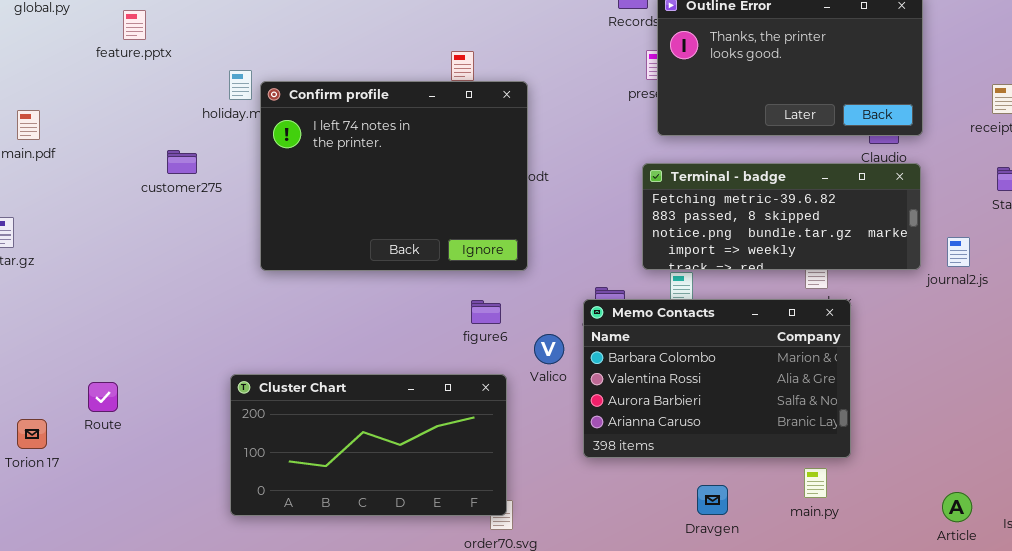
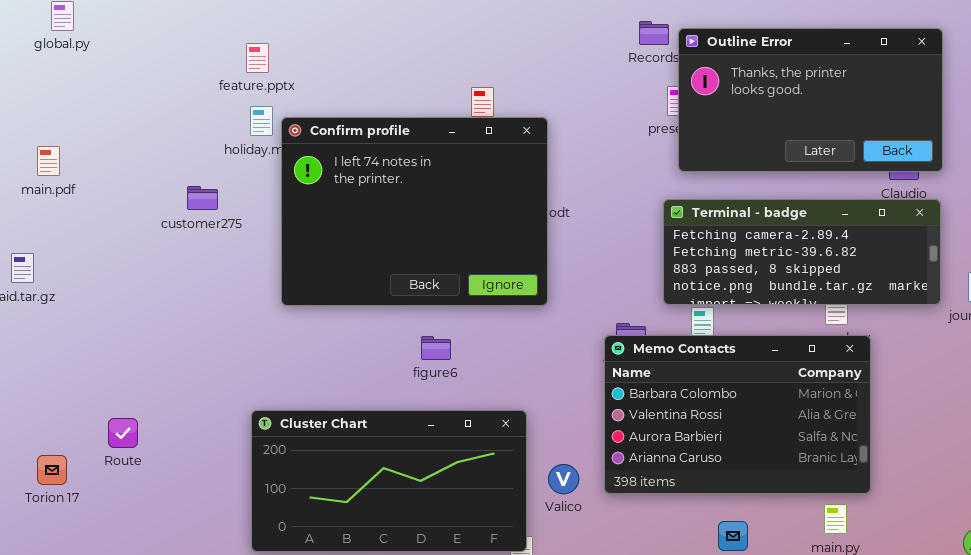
feature.pptx: [123,10,146,40] -> [246,43,269,73], moved
Terminal - badge: [642,163,921,270] -> [663,199,941,305], scrolled up 1 row
figure6: [471,300,501,324] -> [421,336,451,360], moved
Valico: [534,334,564,364] -> [548,464,579,494], moved

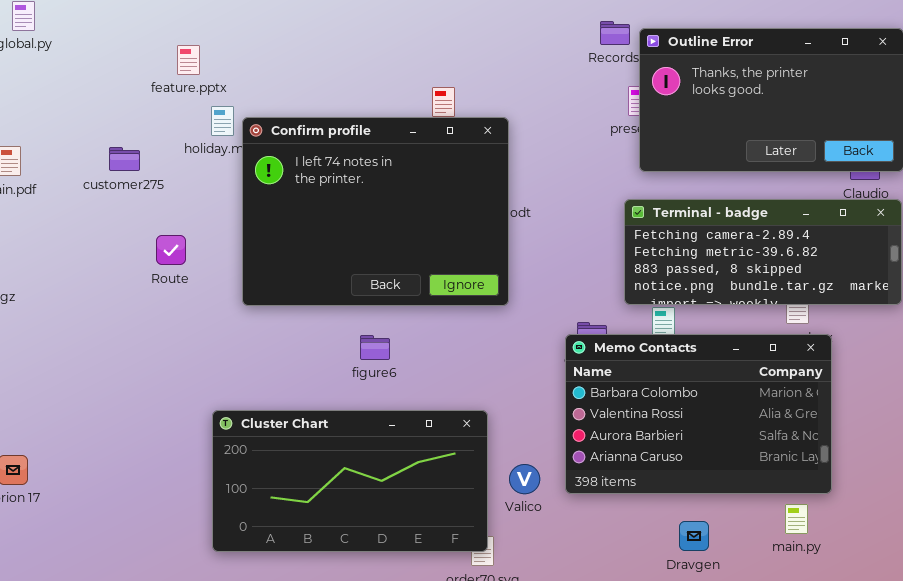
feature.pptx: [246,43,269,73] -> [177,45,200,75], moved
customer275: [187,186,218,210] -> [109,147,140,171], moved
figure6: [421,336,451,360] -> [360,335,390,360], moved
Route: [108,418,138,448] -> [156,235,186,265], moved

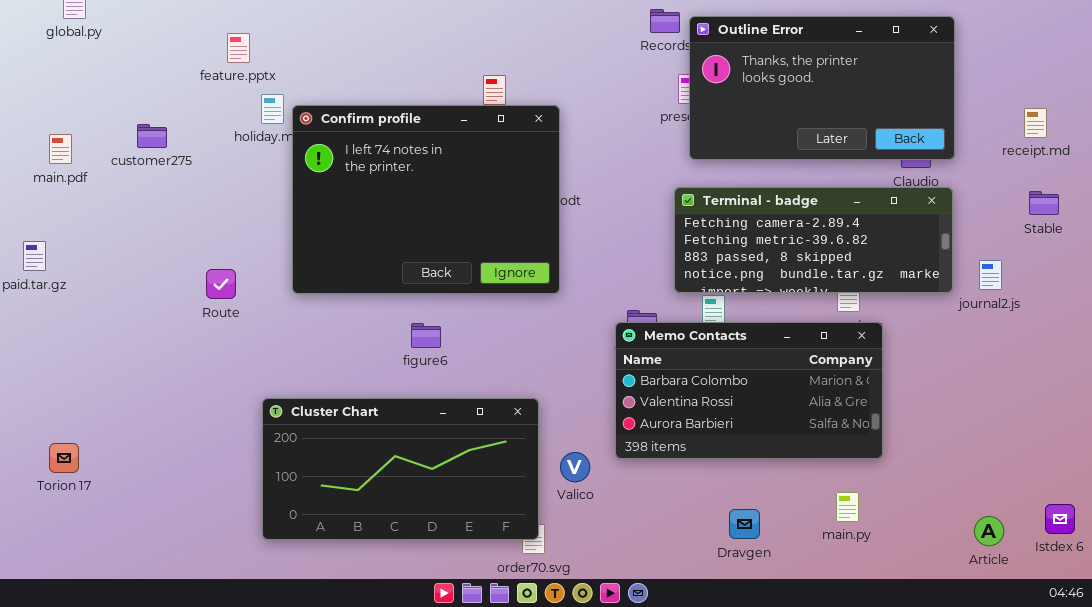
customer275: [109,147,140,171] -> [137,124,167,148], moved
Route: [156,235,186,265] -> [206,269,236,299], moved
Memo Contacts: [565,334,832,494] -> [615,322,883,459], resized

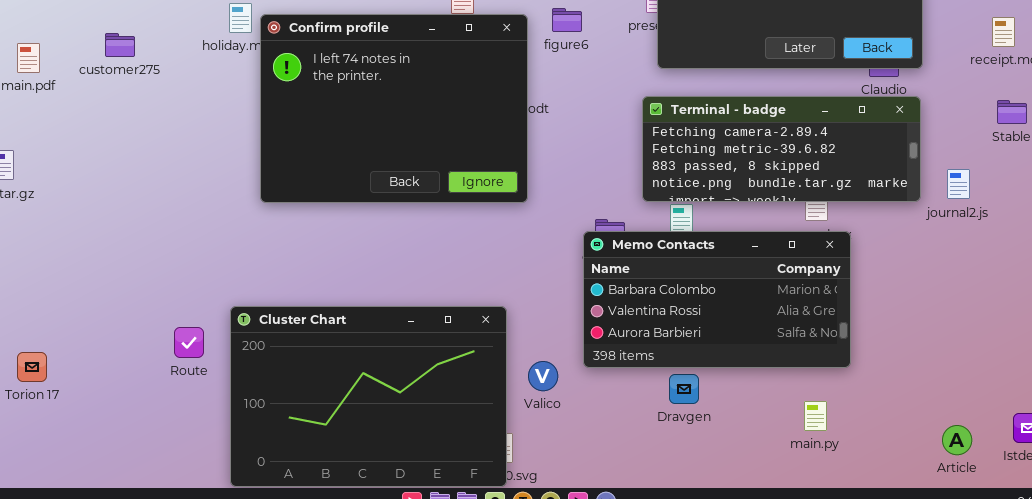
Route: [206,269,236,299] -> [174,327,204,358], moved
figure6: [411,323,441,348] -> [552,8,582,32], moved
Cluster Chart: [262,398,539,540] -> [230,306,507,487], resized
Dravgen: [729,509,760,539] -> [669,374,699,404], moved

